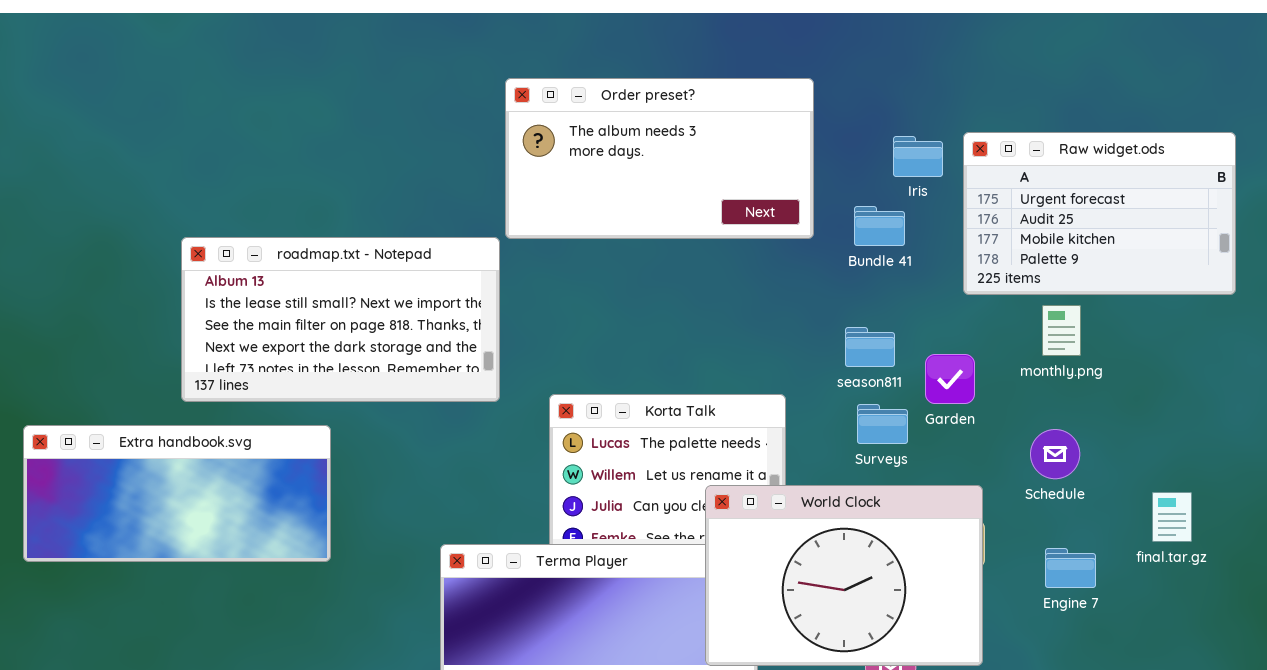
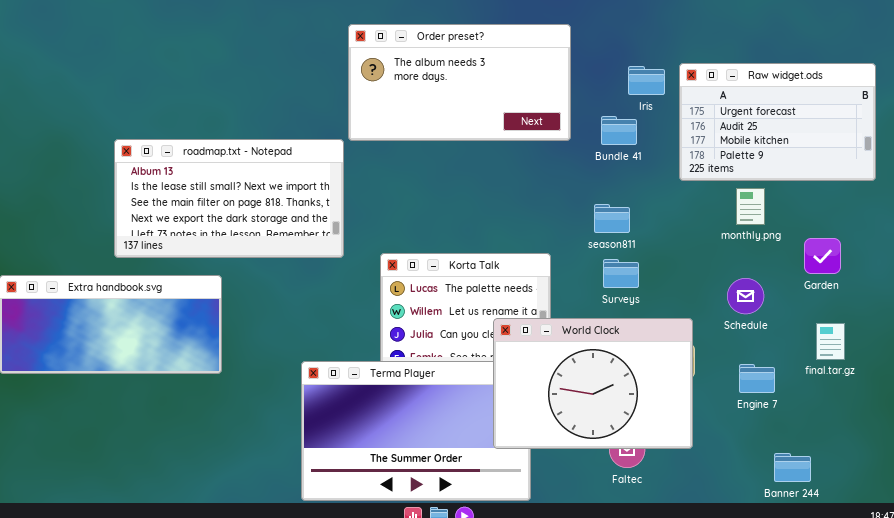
Garden: [925,354,975,404] -> [804,238,841,274], moved

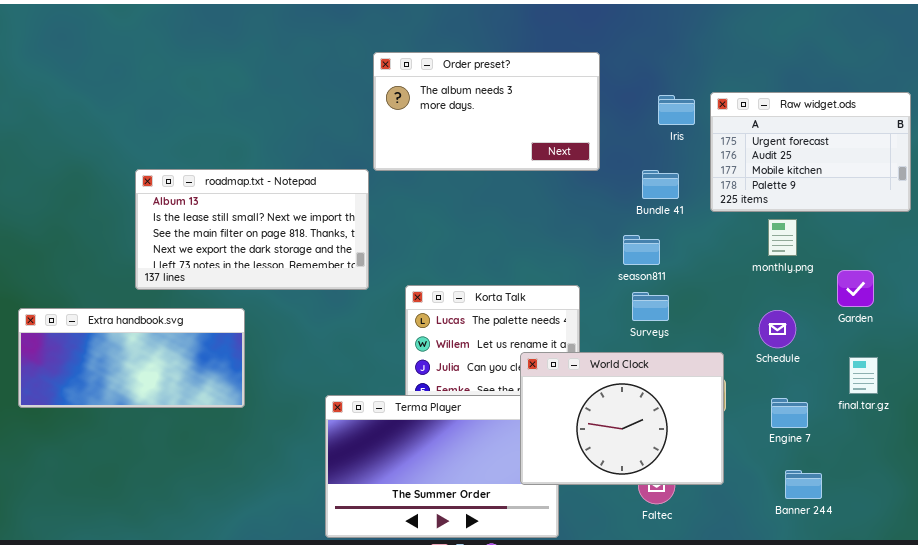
Bundle 41: [601,116,637,145] -> [642,170,679,199], moved
Banner 244: [774,453,811,482] -> [785,470,822,499], moved

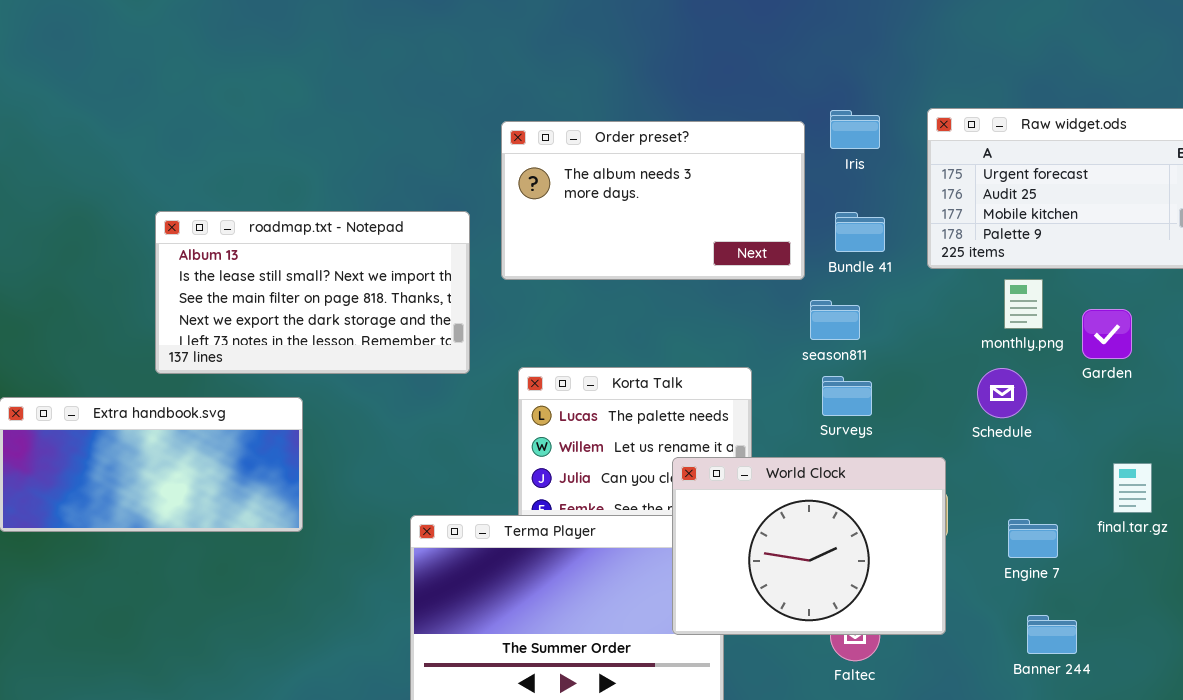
Order preset?: [373,52,600,171] -> [501,121,805,280], moved
Iris: [658,95,695,125] -> [830,110,880,149], moved
Garden: [837,270,874,307] -> [1082,309,1132,359], moved
Schedule: [759,310,796,348] -> [977,368,1027,418], moved

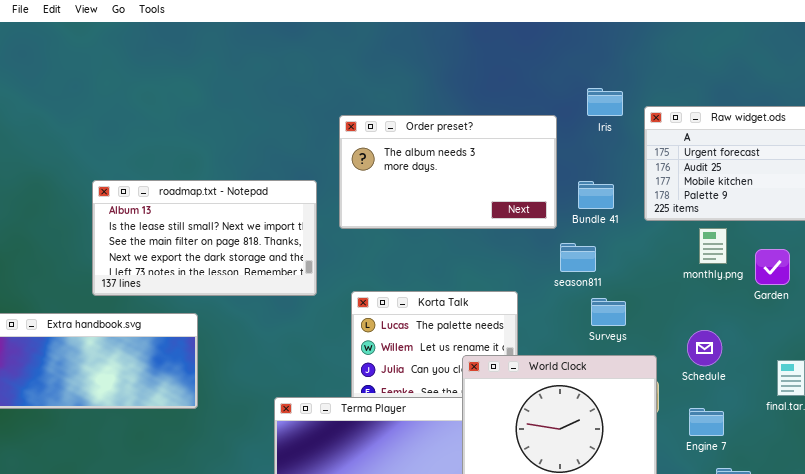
Iris: [830,110,880,149] -> [587,88,623,116], moved
Schedule: [977,368,1027,418] -> [687,330,722,366], moved
Surveys: [822,376,872,416] -> [591,298,626,326], moved
Engine 7: [1008,519,1058,558] -> [689,408,724,436], moved

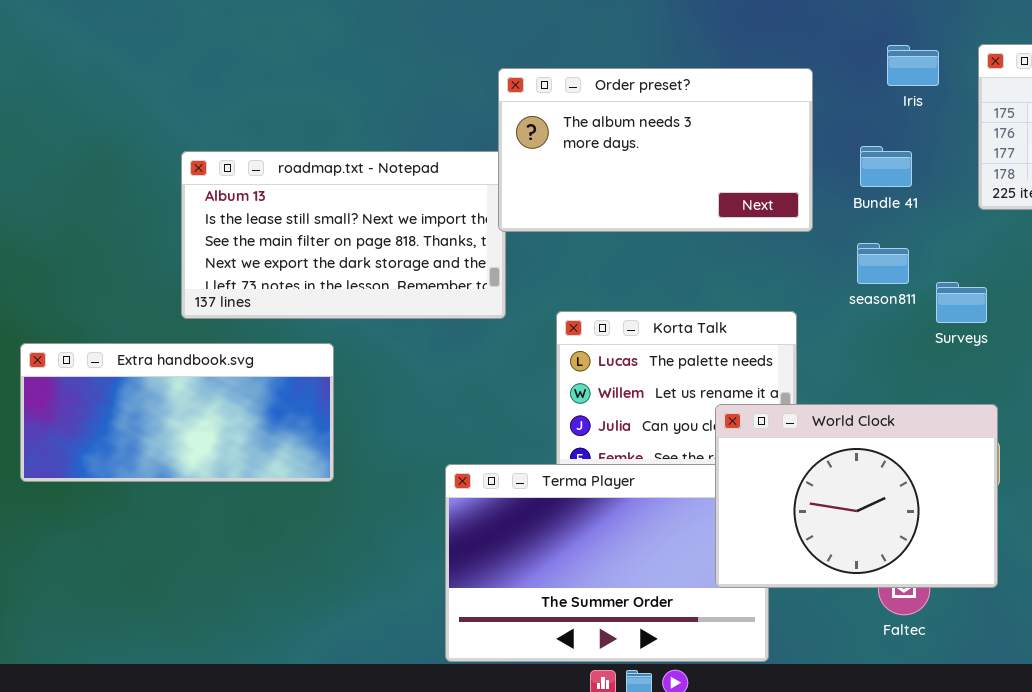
Iris: [587,88,623,116] -> [887,45,939,86], moved
Order preset?: [339,115,557,229] -> [498,68,813,232], moved
Bundle 41: [578,181,614,209] -> [860,146,912,187], moved
Surveys: [591,298,626,326] -> [936,282,987,323], moved

